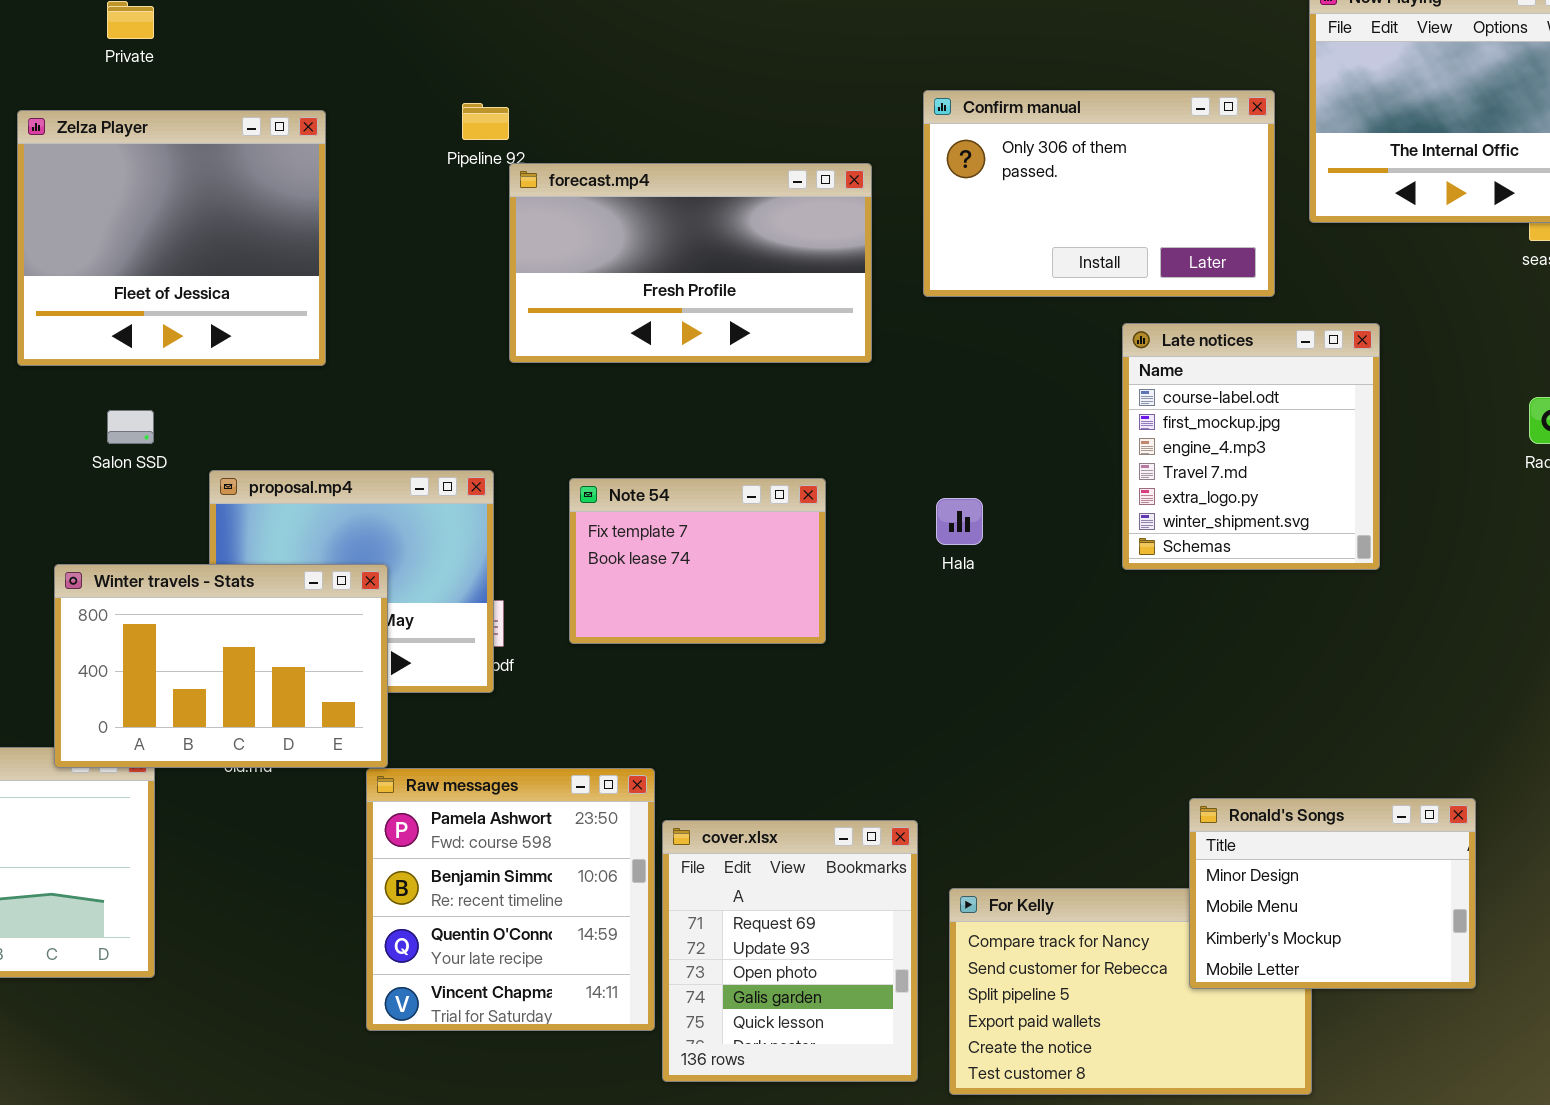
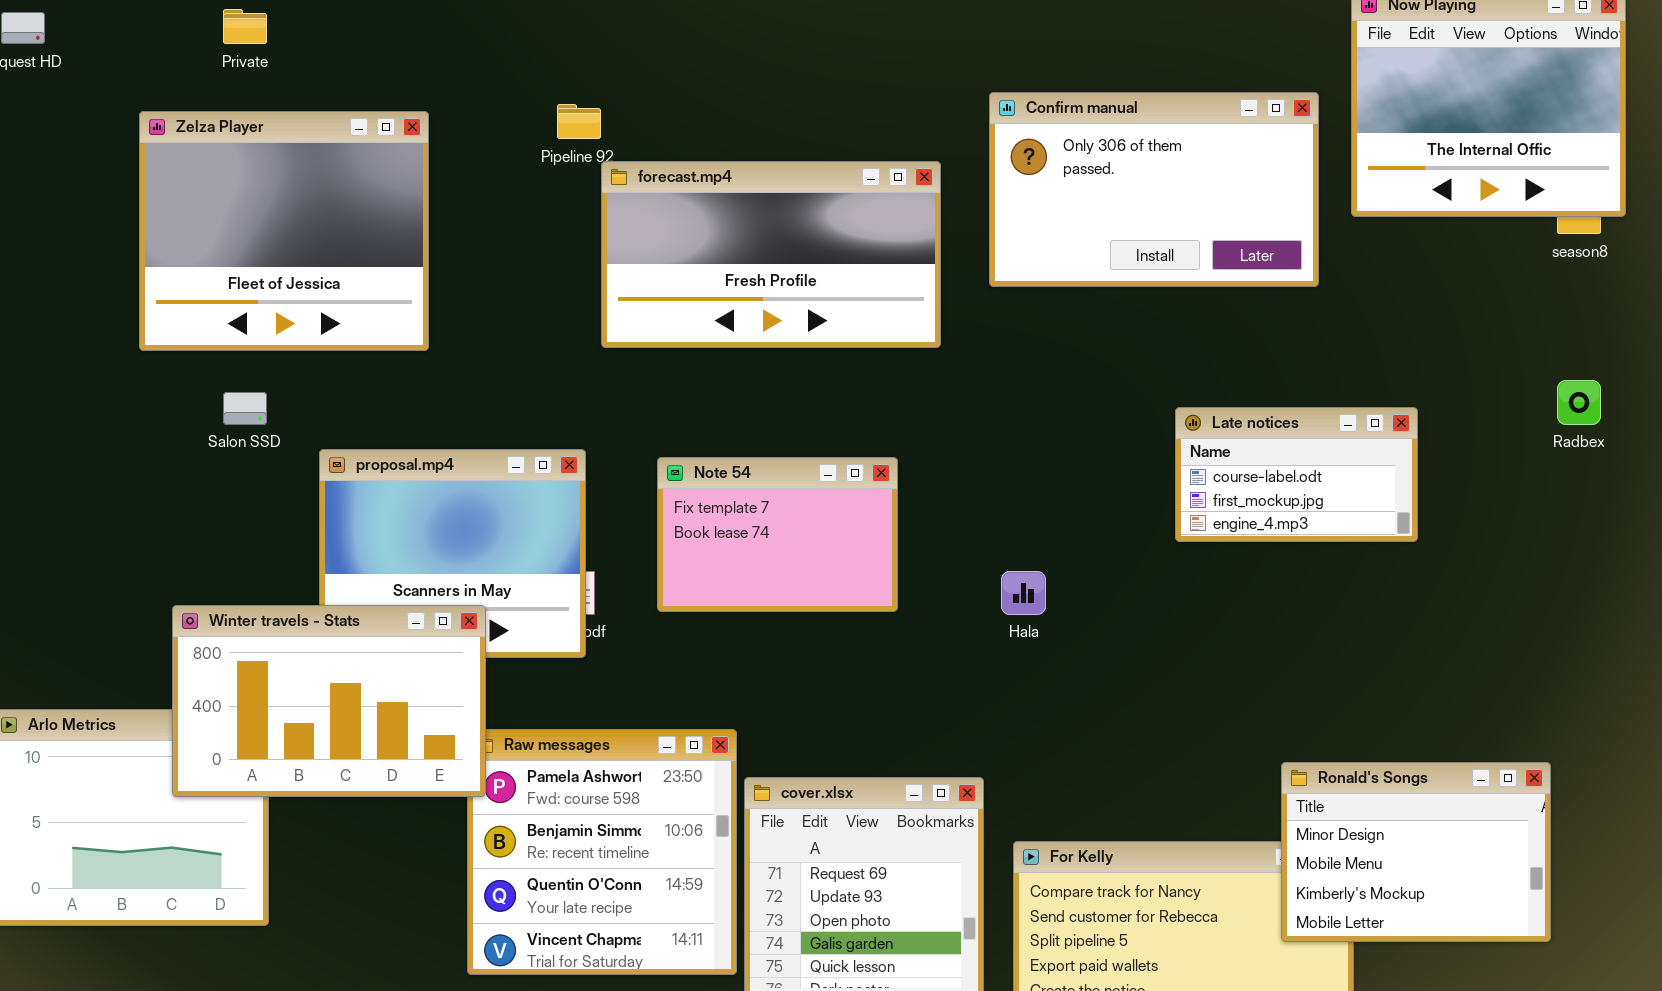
Late notices: [1122,323,1380,570] -> [1175,407,1418,542], resized
Hala: [936,498,983,545] -> [1001,571,1046,615], moved
Winter travels - Stats: [54,564,388,768] -> [172,605,486,797], moved
Ronald's Songs: [1189,798,1476,989] -> [1281,762,1551,942], moved

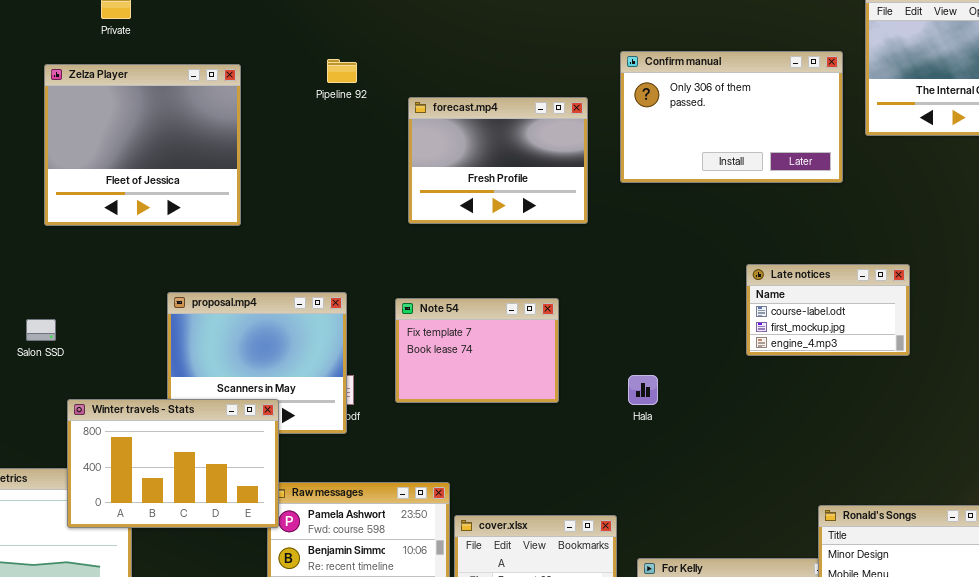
forecast.mp4: [601,161,941,348] -> [408,97,588,224], resized
Salon SSD: [223,392,267,425] -> [26,319,56,341], moved

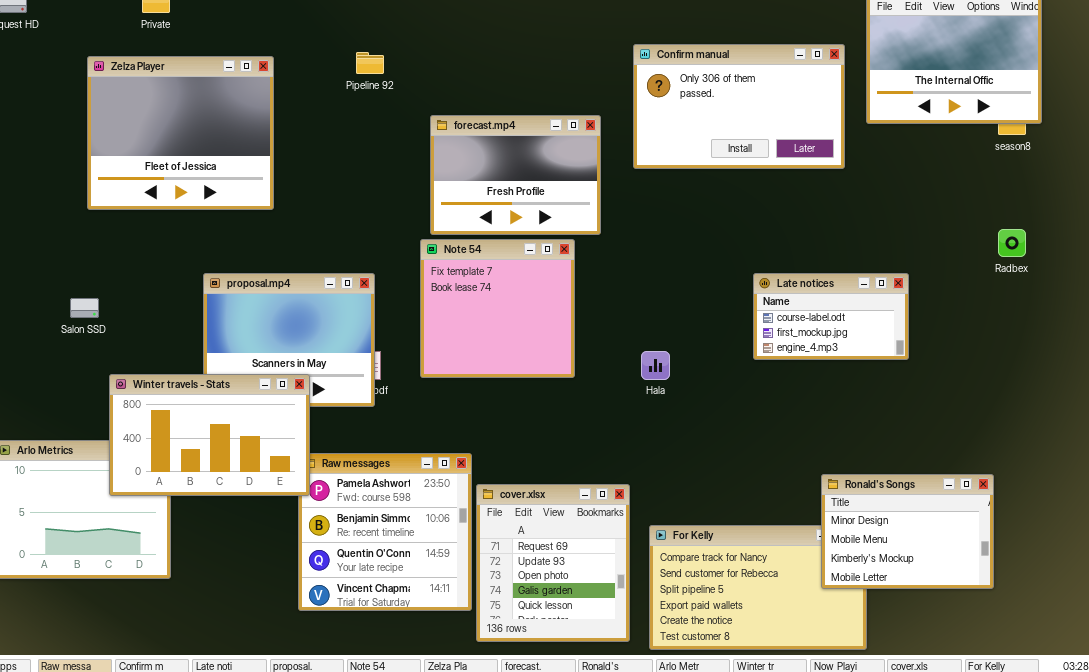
forecast.mp4: [408,97,588,224] -> [430,115,601,235], moved
Late notices: [746,264,910,356] -> [753,273,909,360], moved
Note 54: [395,298,559,403] -> [420,239,575,378], resized

